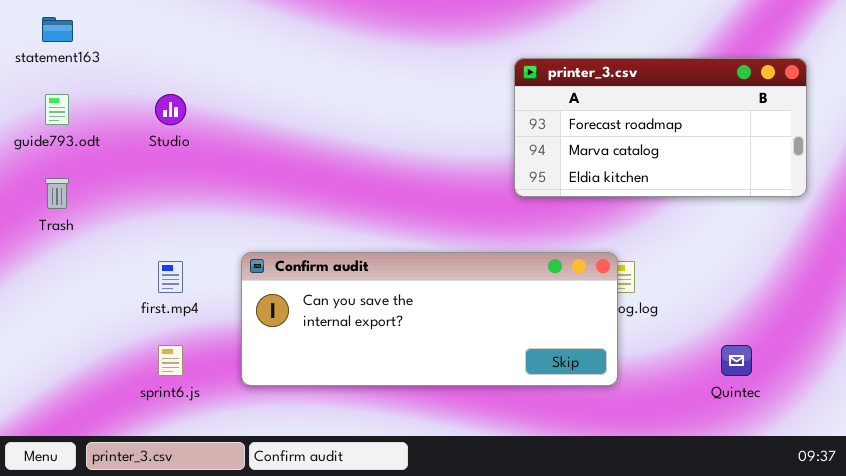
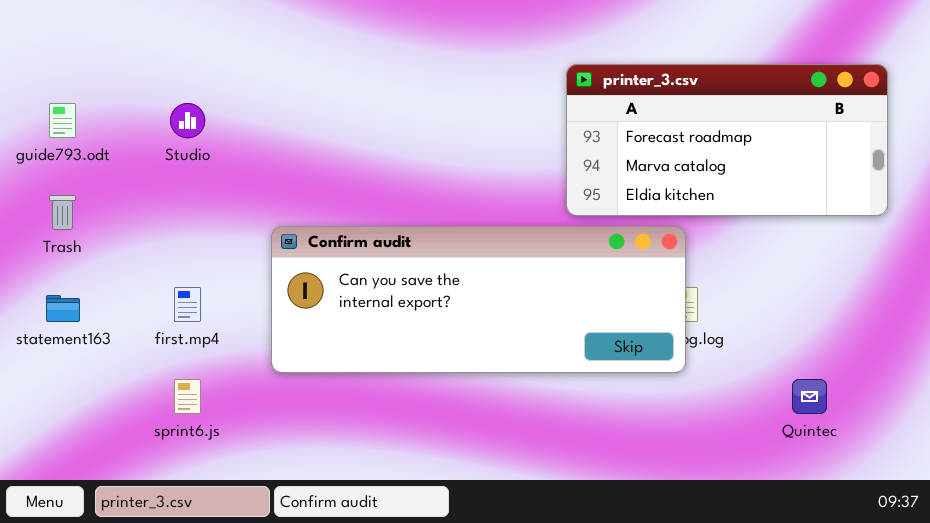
statement163: [42,17,73,42] -> [46,295,80,322], moved
Confirm audit: [241,252,618,386] -> [271,226,686,373], moved

